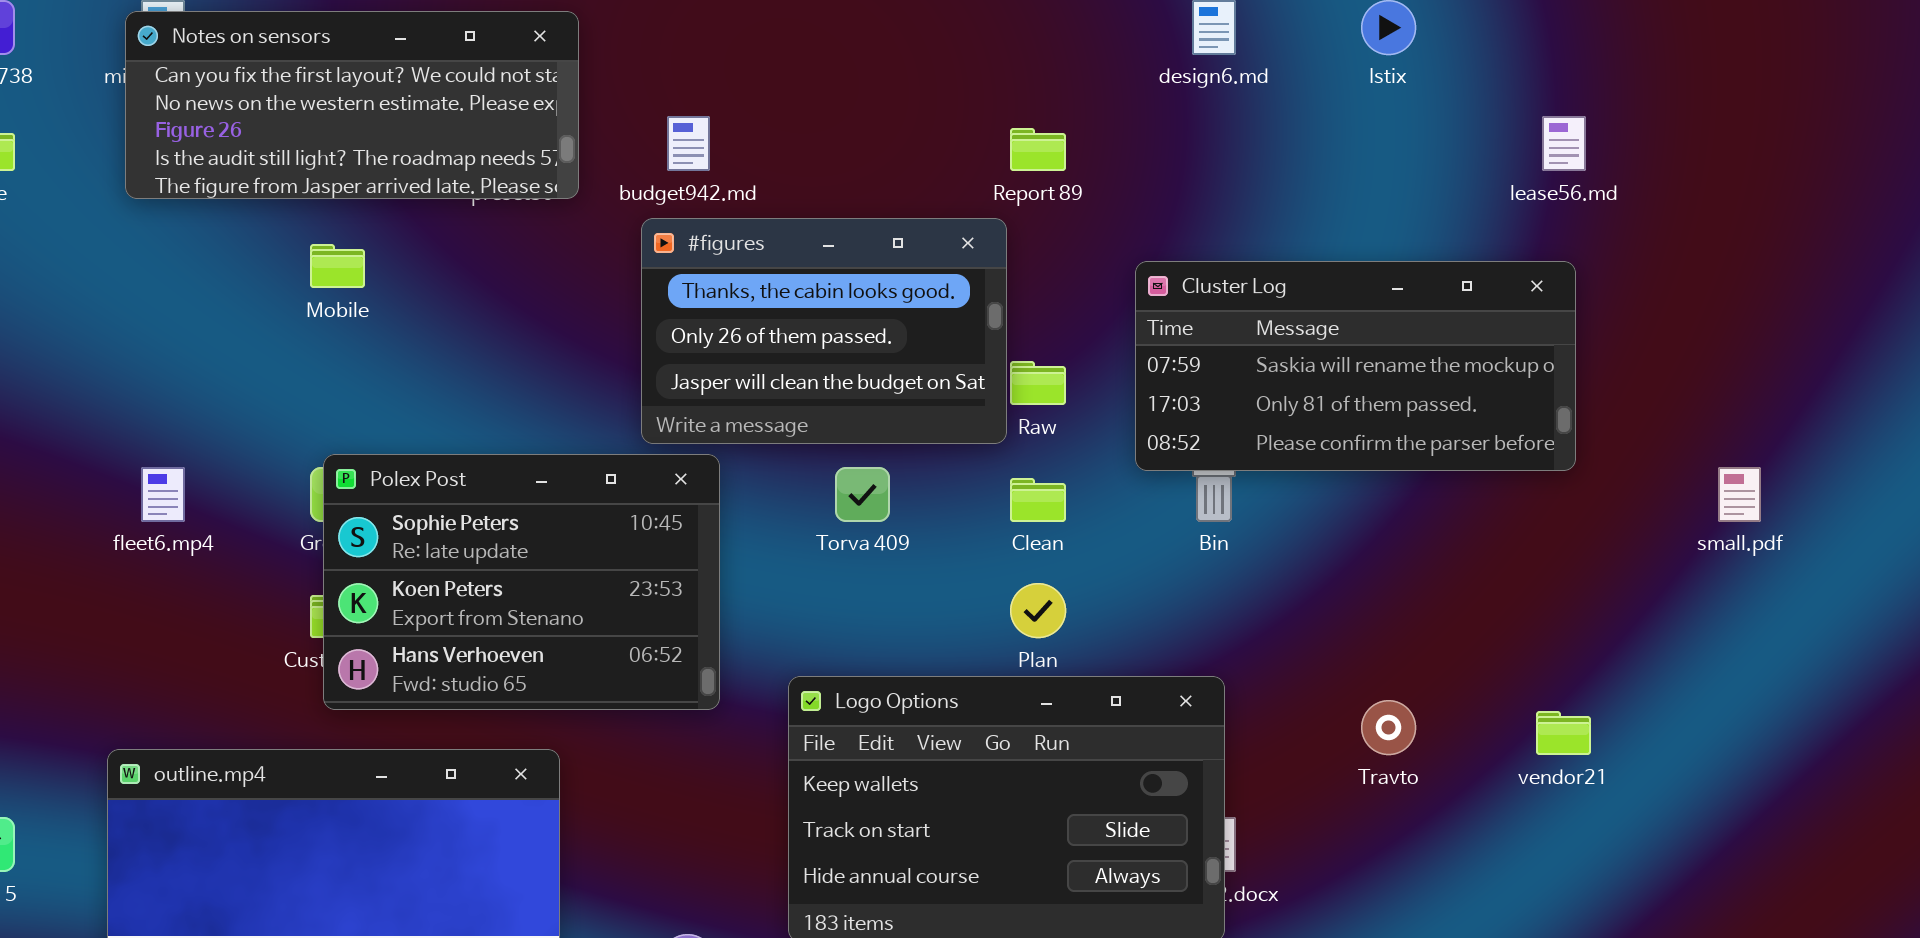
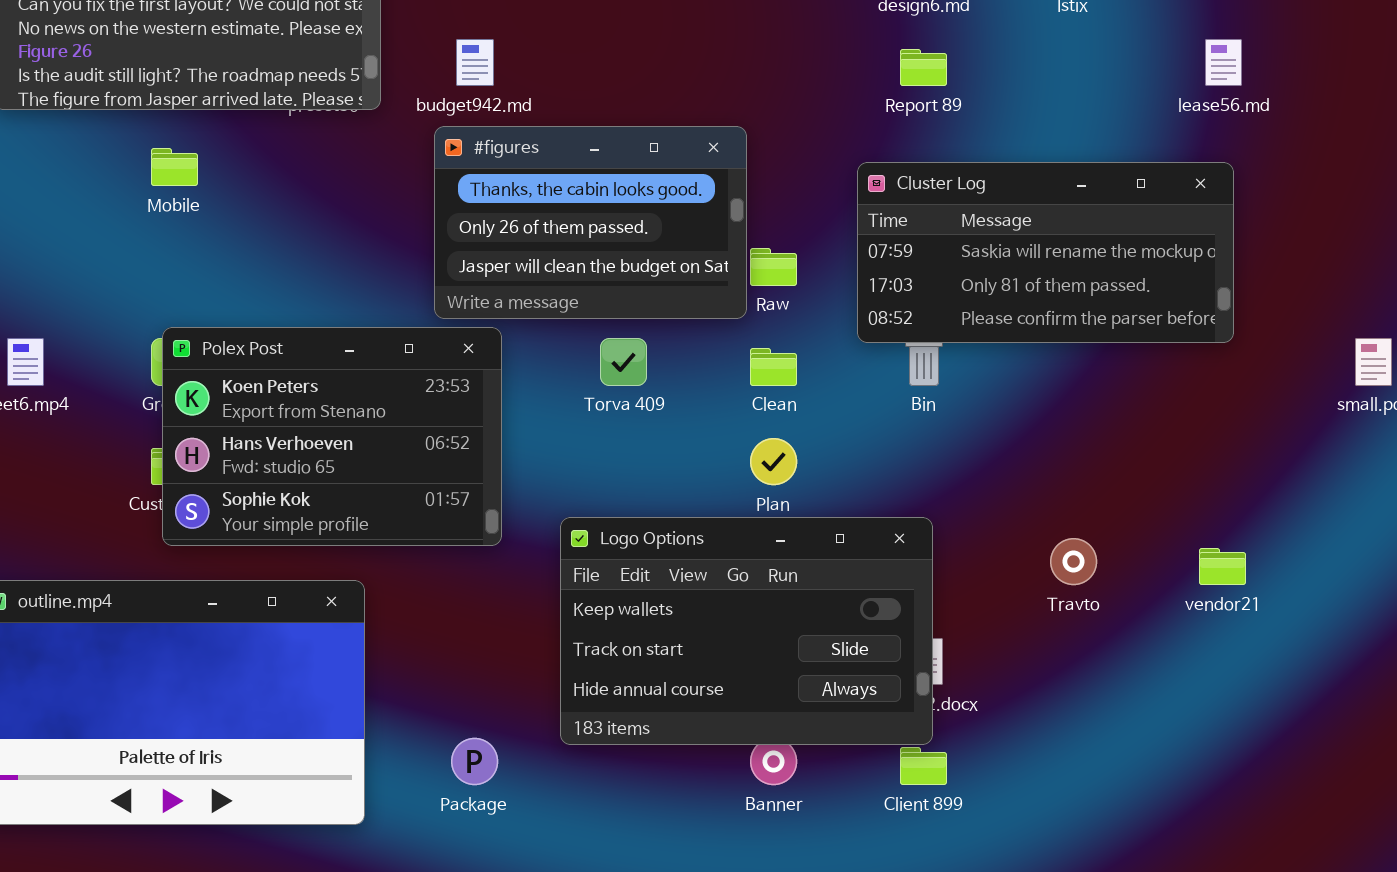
Report 89: [1010,128,1066,171] -> [900,49,947,86], moved
Polex Post: [323,454,720,710] -> [162,327,502,546], scrolled down 1 row

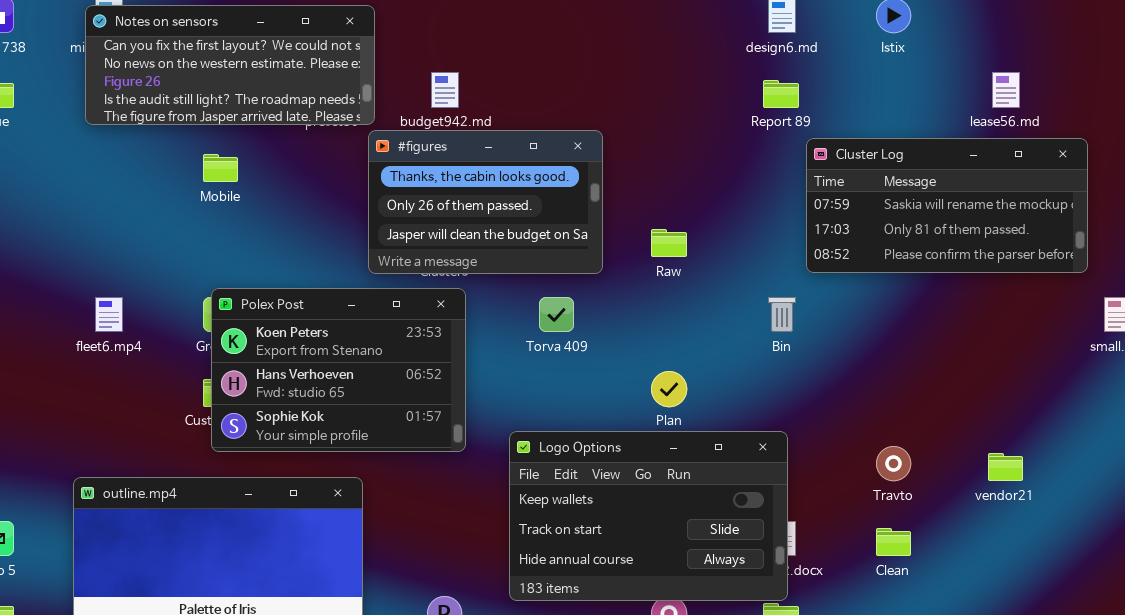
#figures: [434,126,747,319] -> [368,130,603,274], moved
Cluster Log: [857,162,1234,343] -> [806,138,1088,273], moved
Clean: [750,348,797,386] -> [876,528,911,556], moved

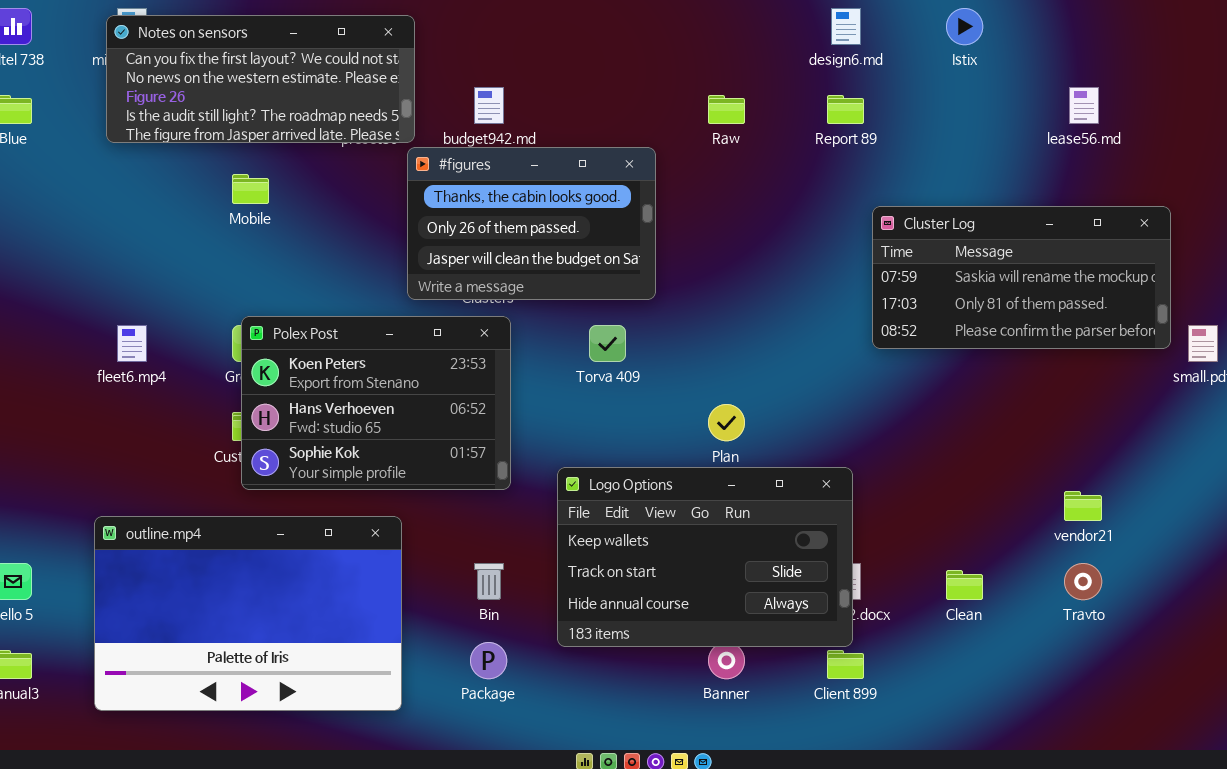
Cluster Log: [806,138,1088,273] -> [872,206,1171,349], moved
Raw: [651,229,687,257] -> [708,95,745,124], moved
Bin: [768,297,796,332] -> [474,563,504,600], moved
Travto: [876,446,911,481] -> [1064,563,1102,600], moved

